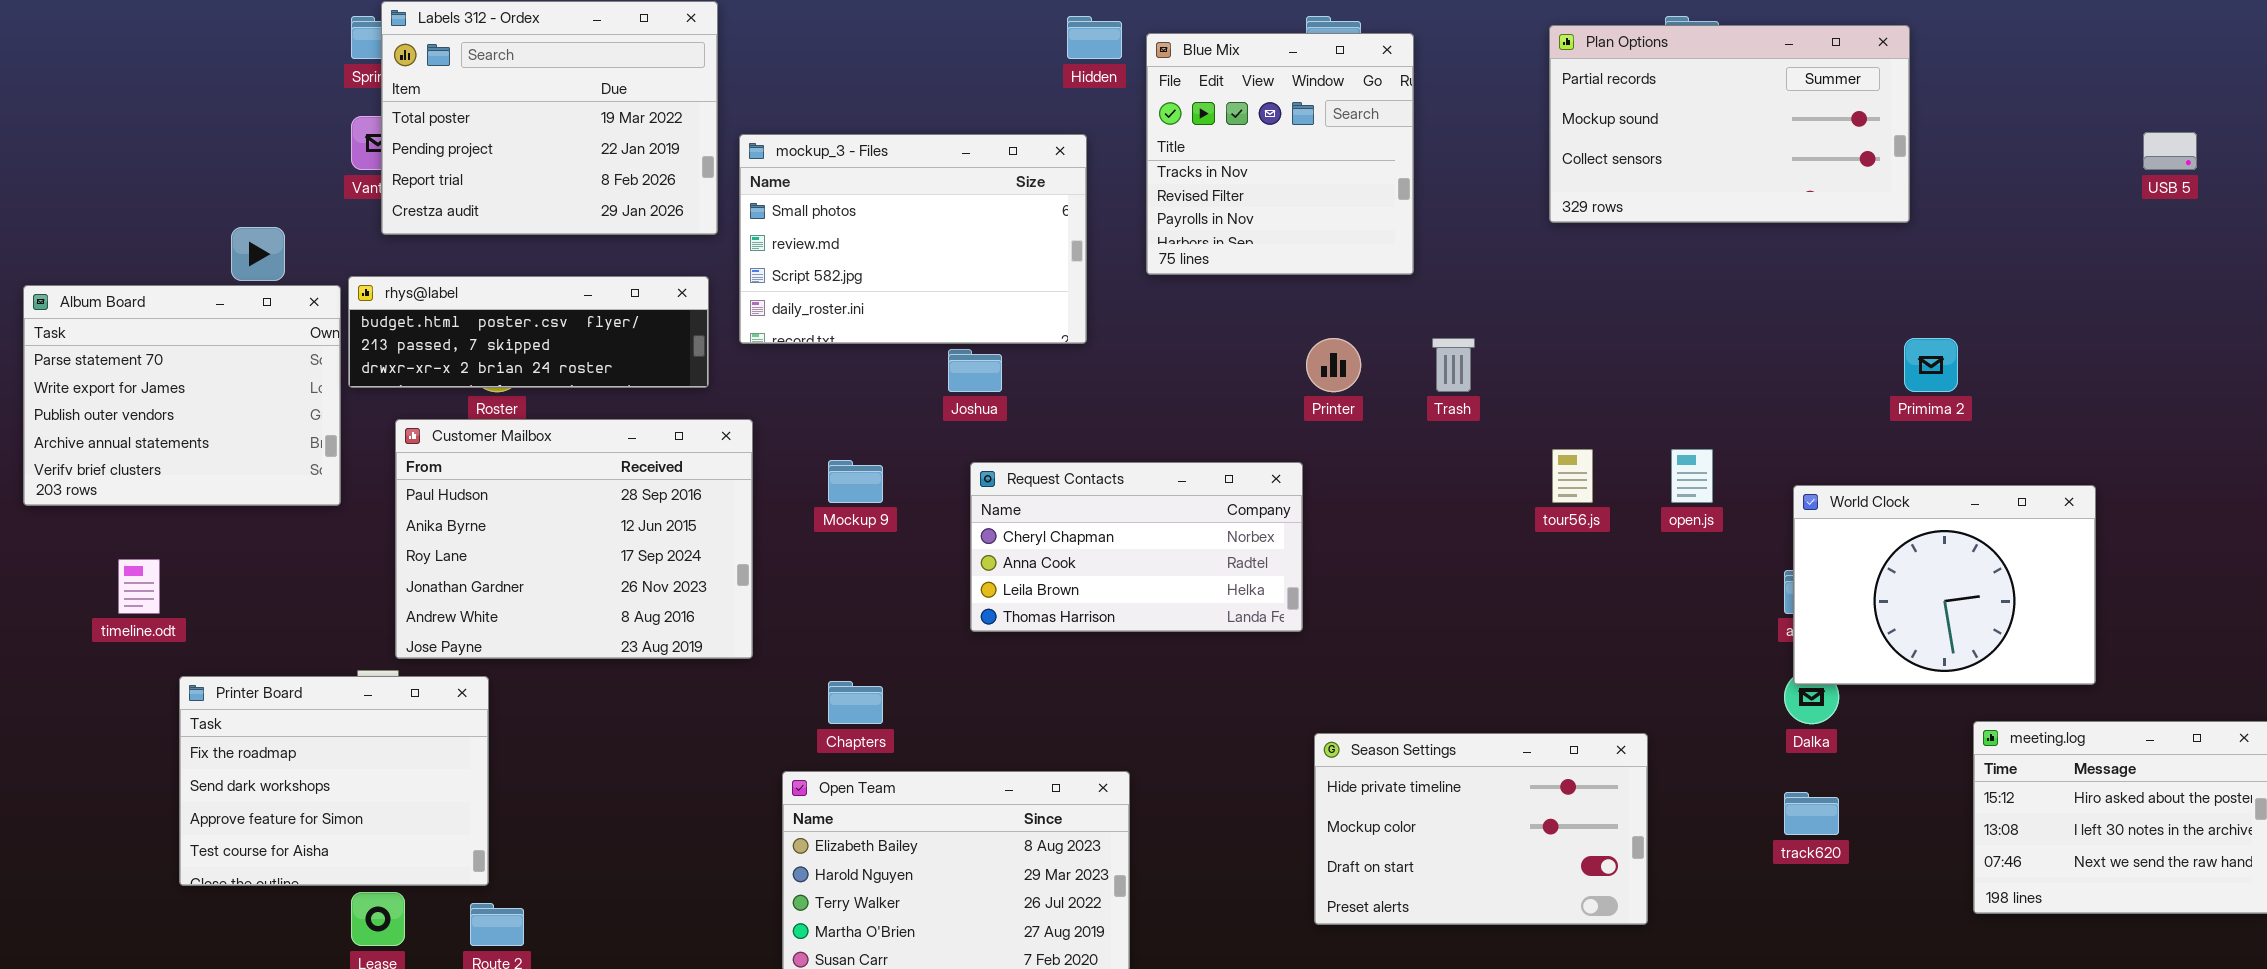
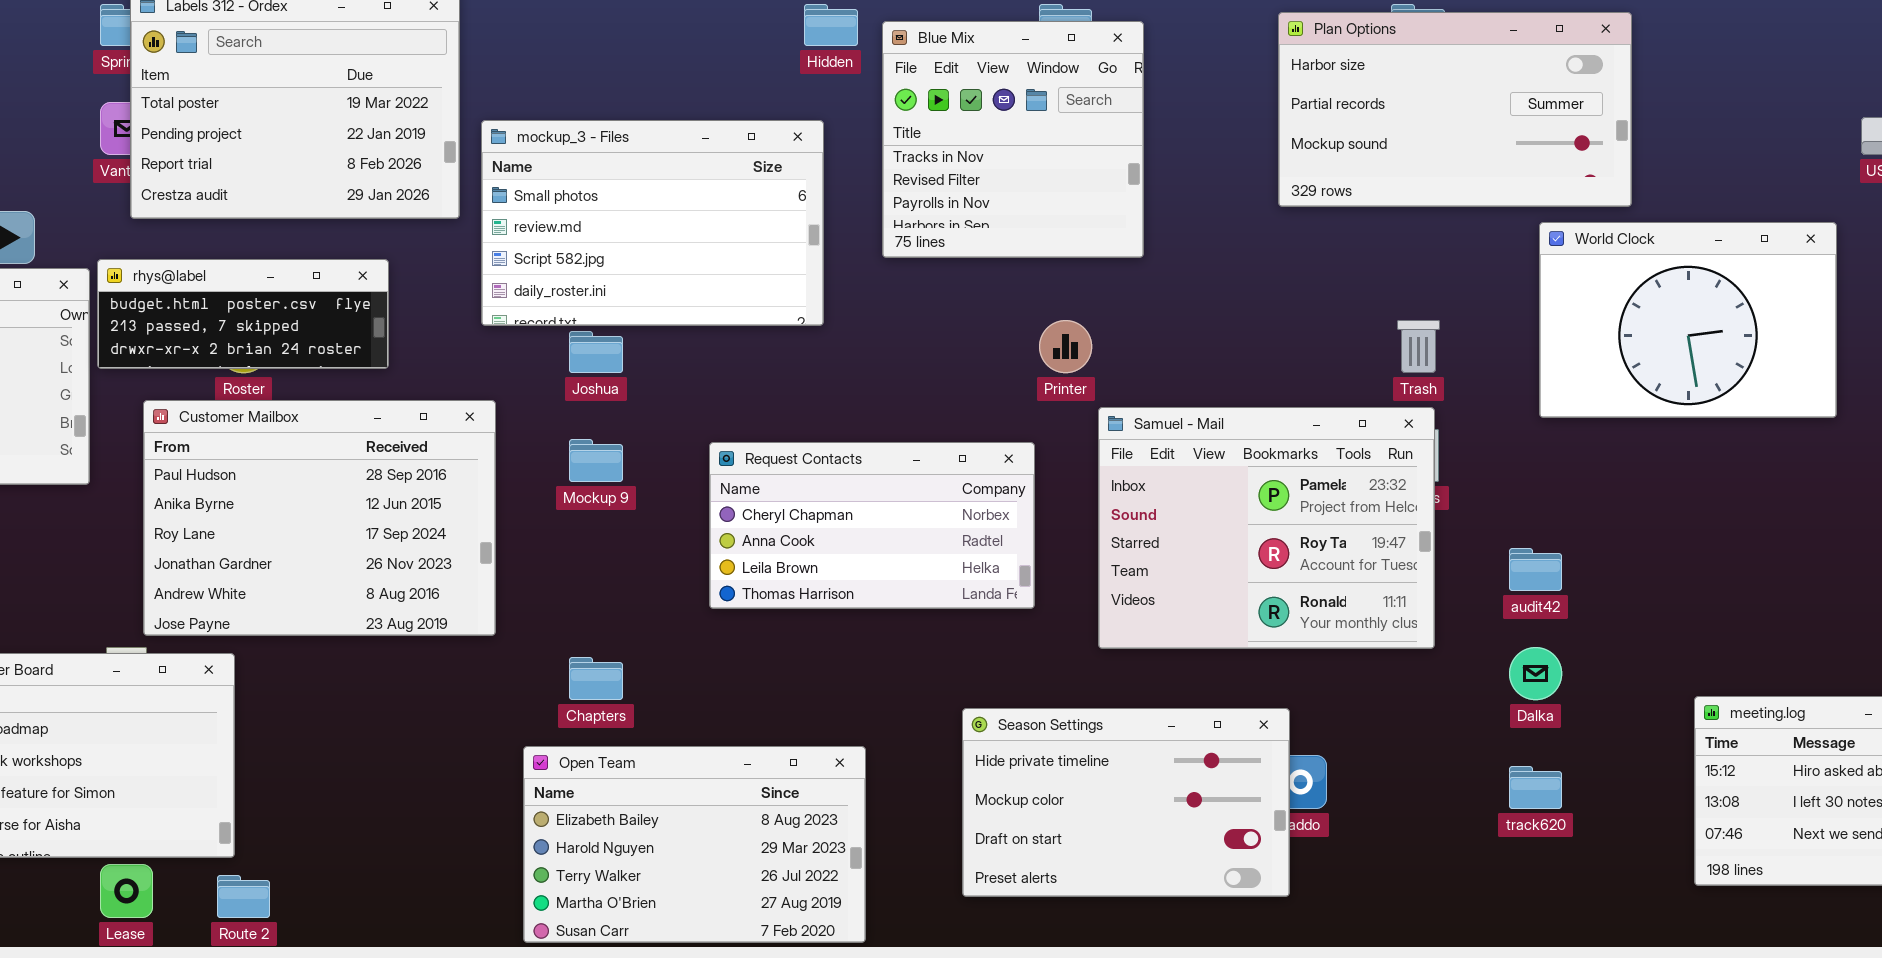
Plan Options: [1549,25,1910,223] -> [1278,12,1632,207], scrolled up 1 row
rhys@label: [348,276,709,388] -> [97,259,389,369], resized
Trash: [1432,338,1475,392] -> [1397,320,1440,373], moved
Joshua: [948,349,1002,392] -> [569,331,623,373], moved
Samuel - Mail: none -> [1098,407,1435,649], opened
World Clock: [1793,485,2096,685] -> [1539,222,1837,418], moved
Season Settings: [1314,733,1648,925] -> [962,708,1290,897], moved

